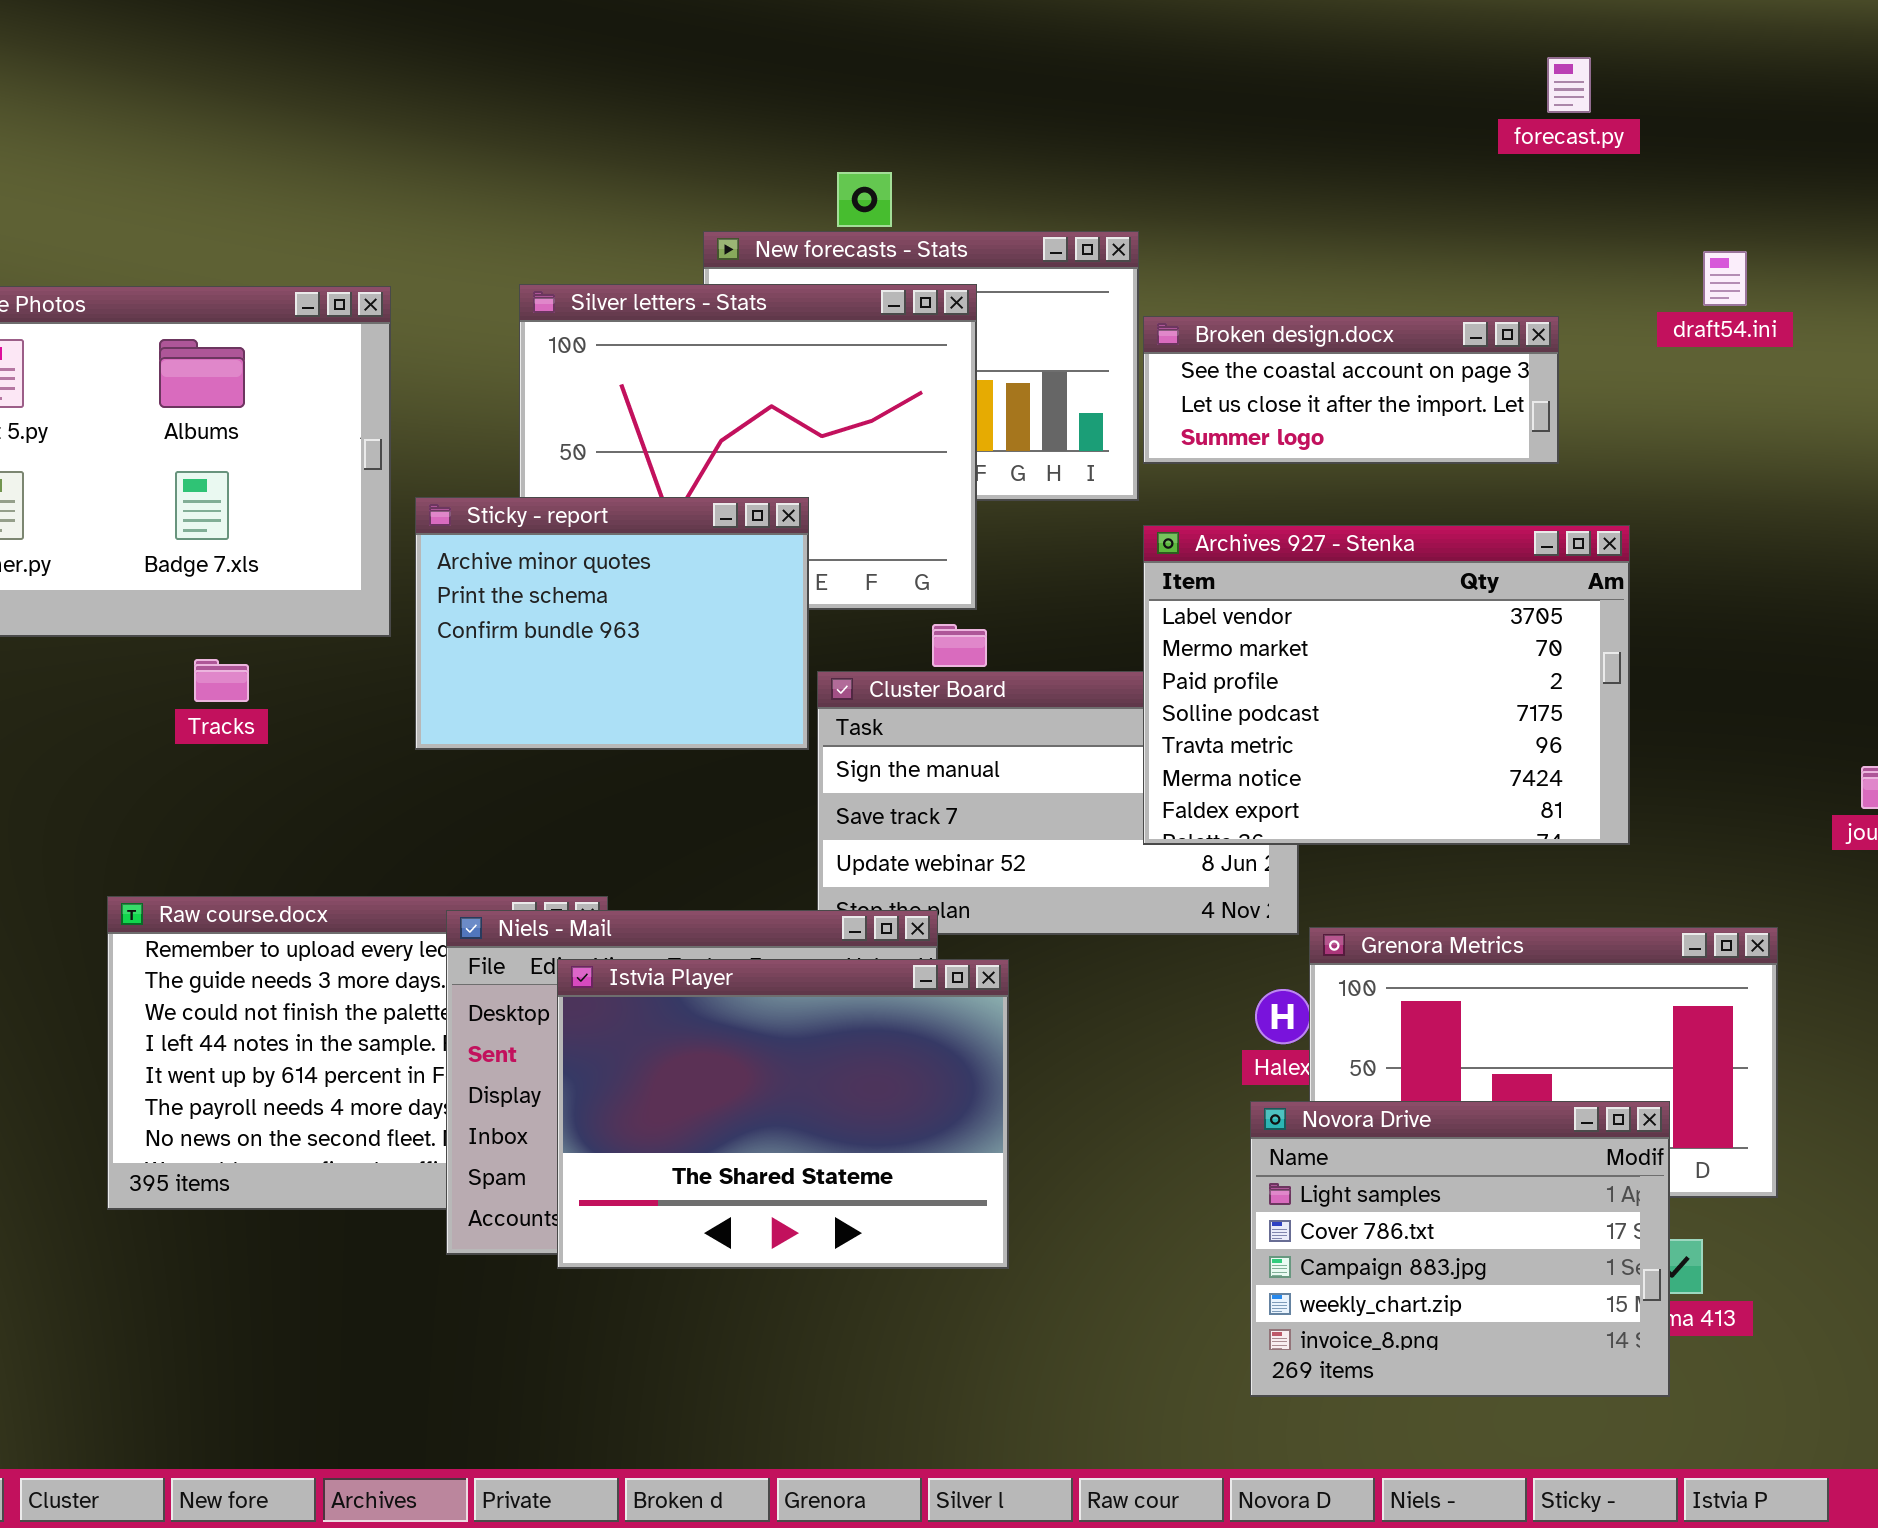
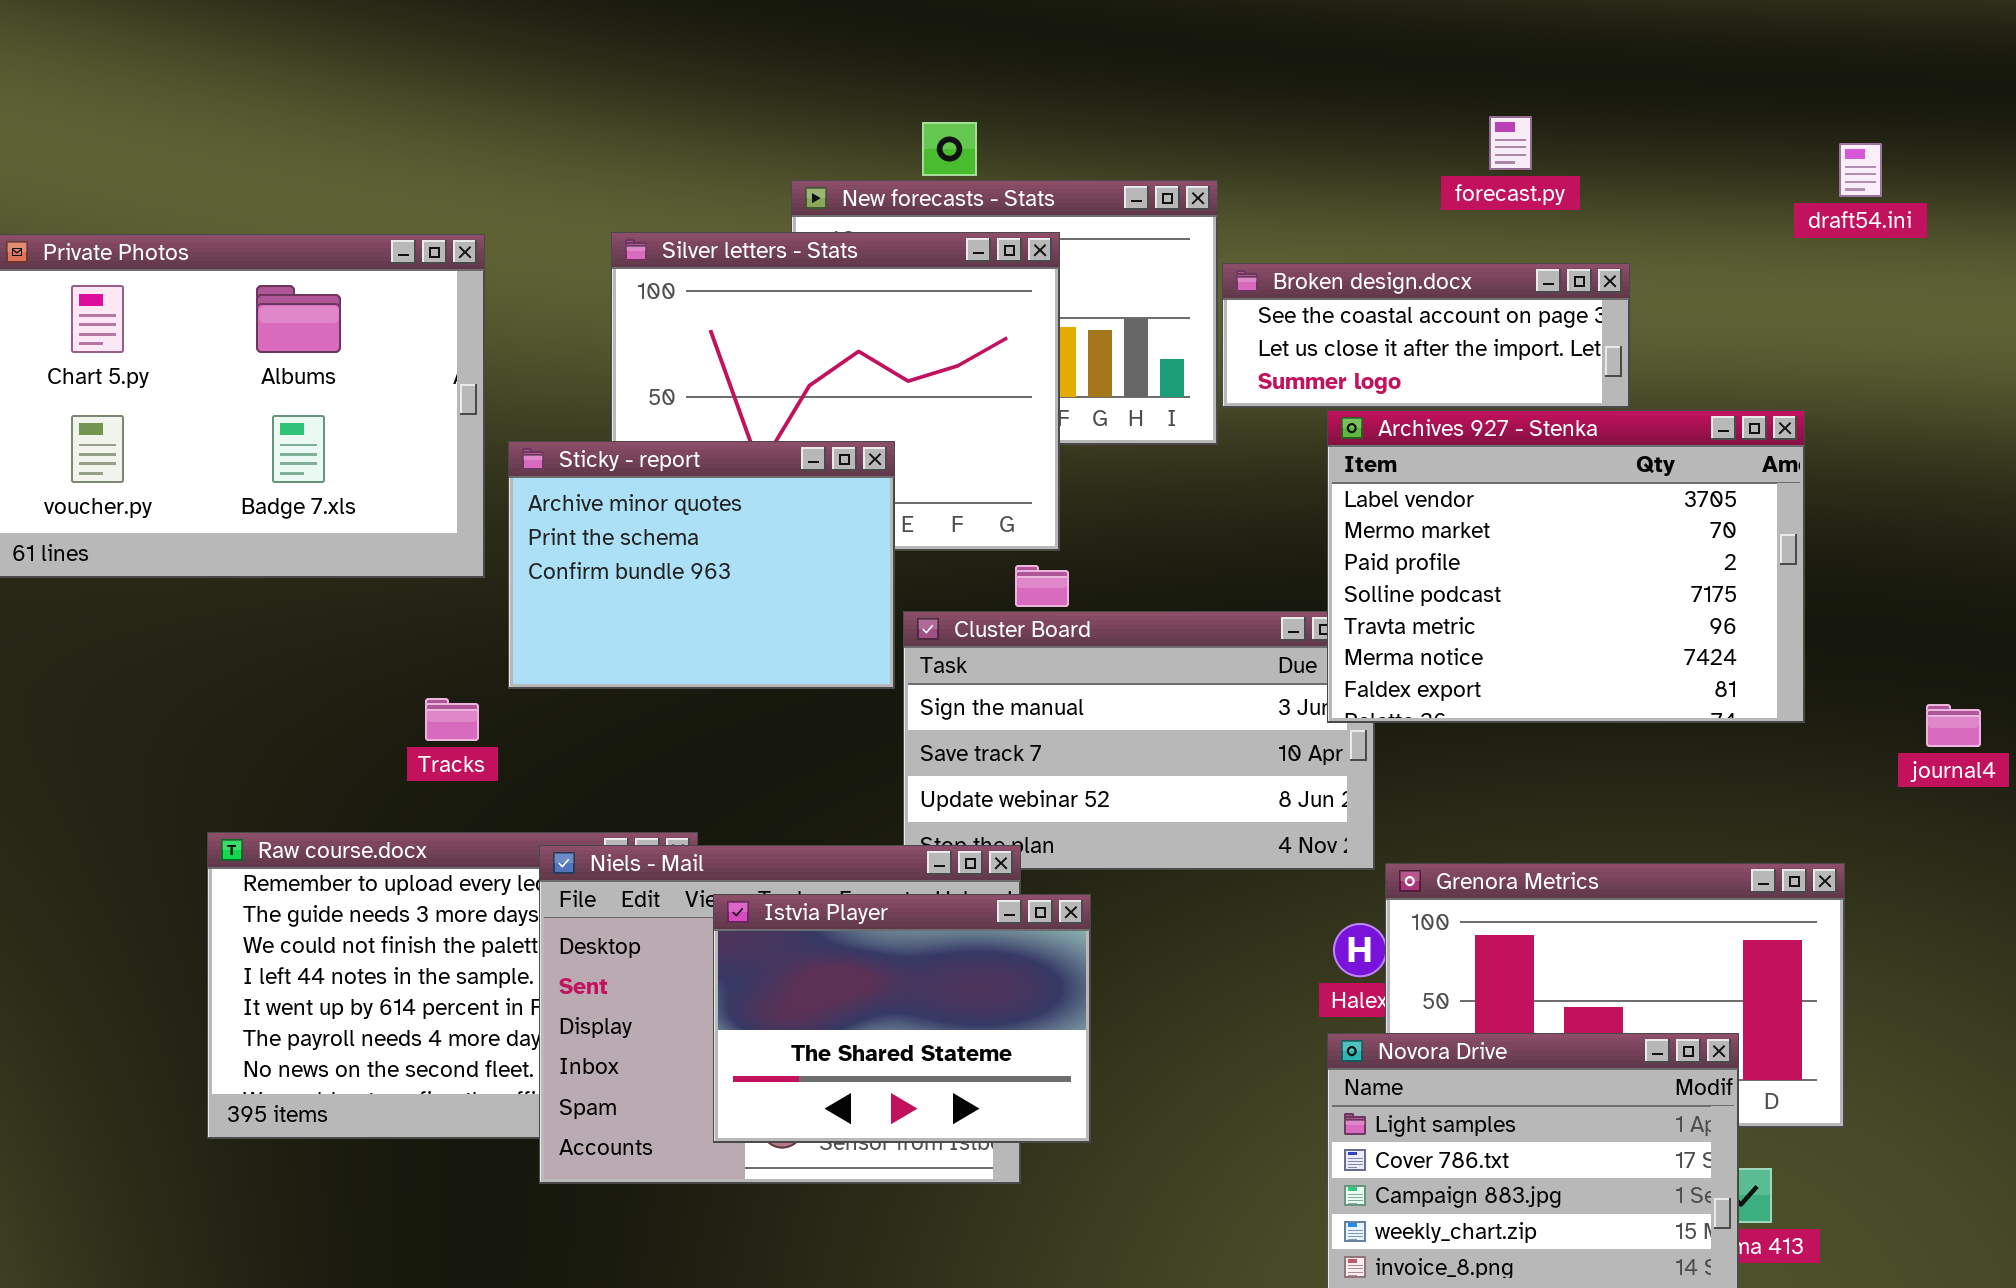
forecast.py: [1547,57,1591,113] -> [1489,116,1532,170], moved
draft54.ini: [1703,251,1747,306] -> [1839,143,1882,197], moved
Archives 927 - Stenka: [1143,525,1630,845] -> [1327,410,1805,723], moved
Tracks: [194,659,249,702] -> [425,698,479,741], moved
Istvia Player: [557,959,1009,1269] -> [713,894,1091,1143], resized

